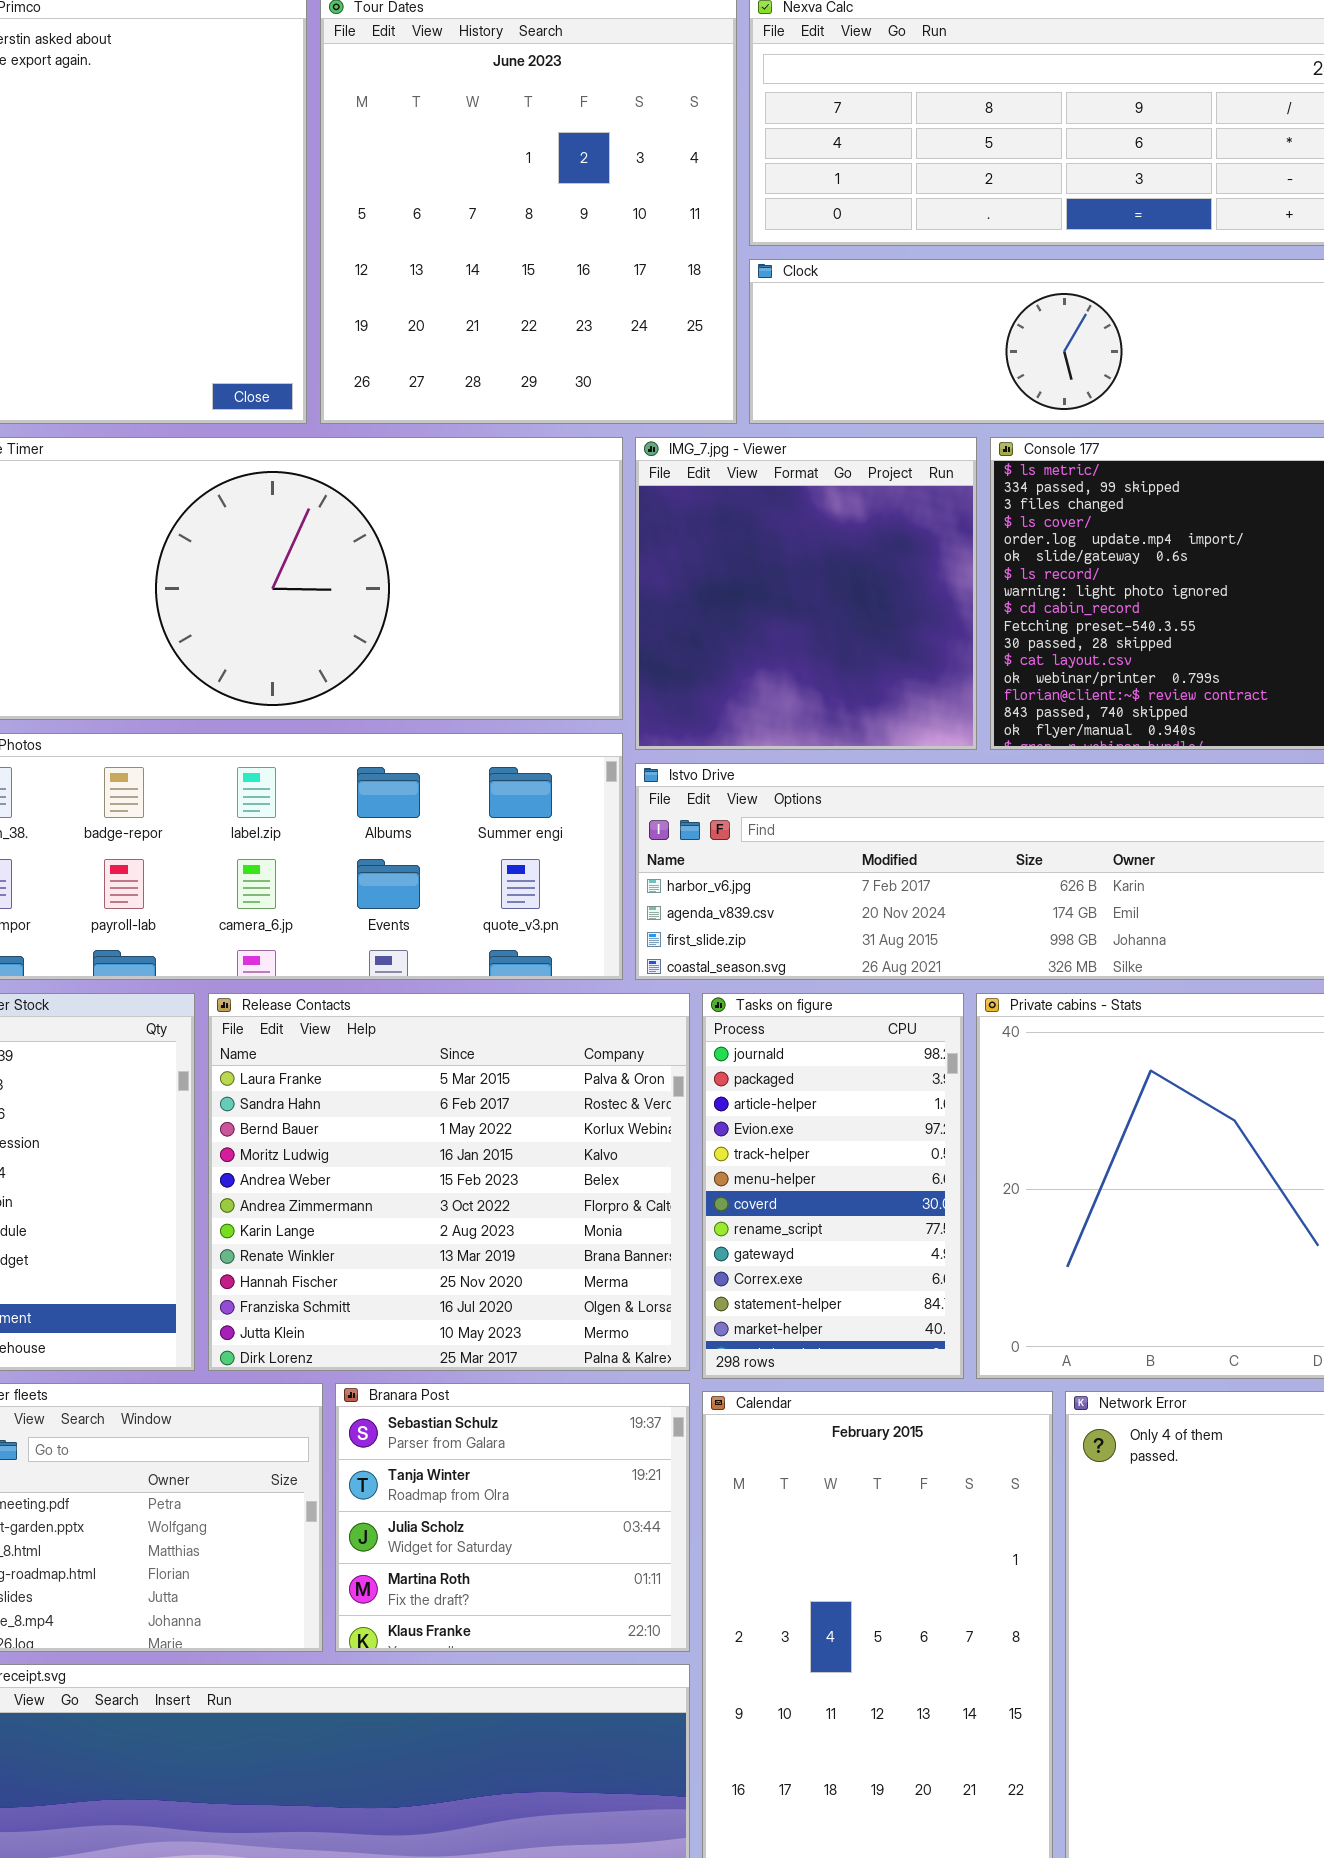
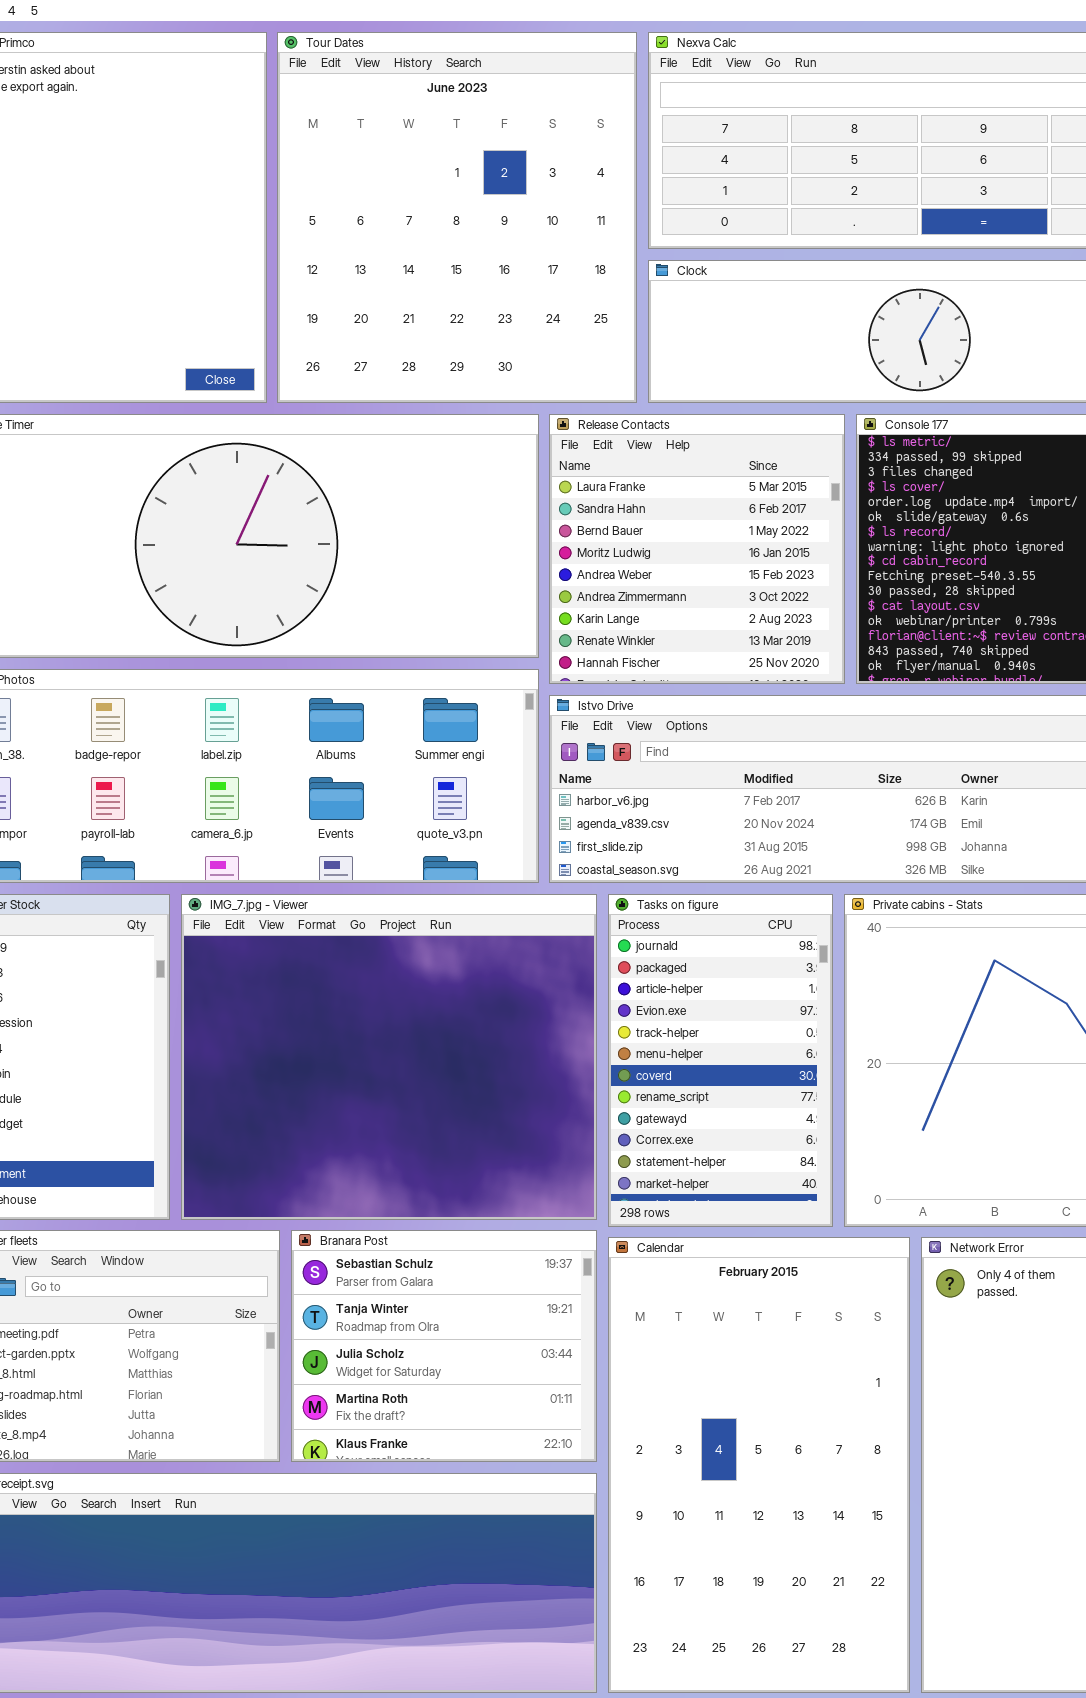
IMG_7.jpg - Viewer: [635,437,977,750] -> [181,894,597,1220], moved, resized
Release Contacts: [208,993,690,1371] -> [549,414,845,684], moved, resized

